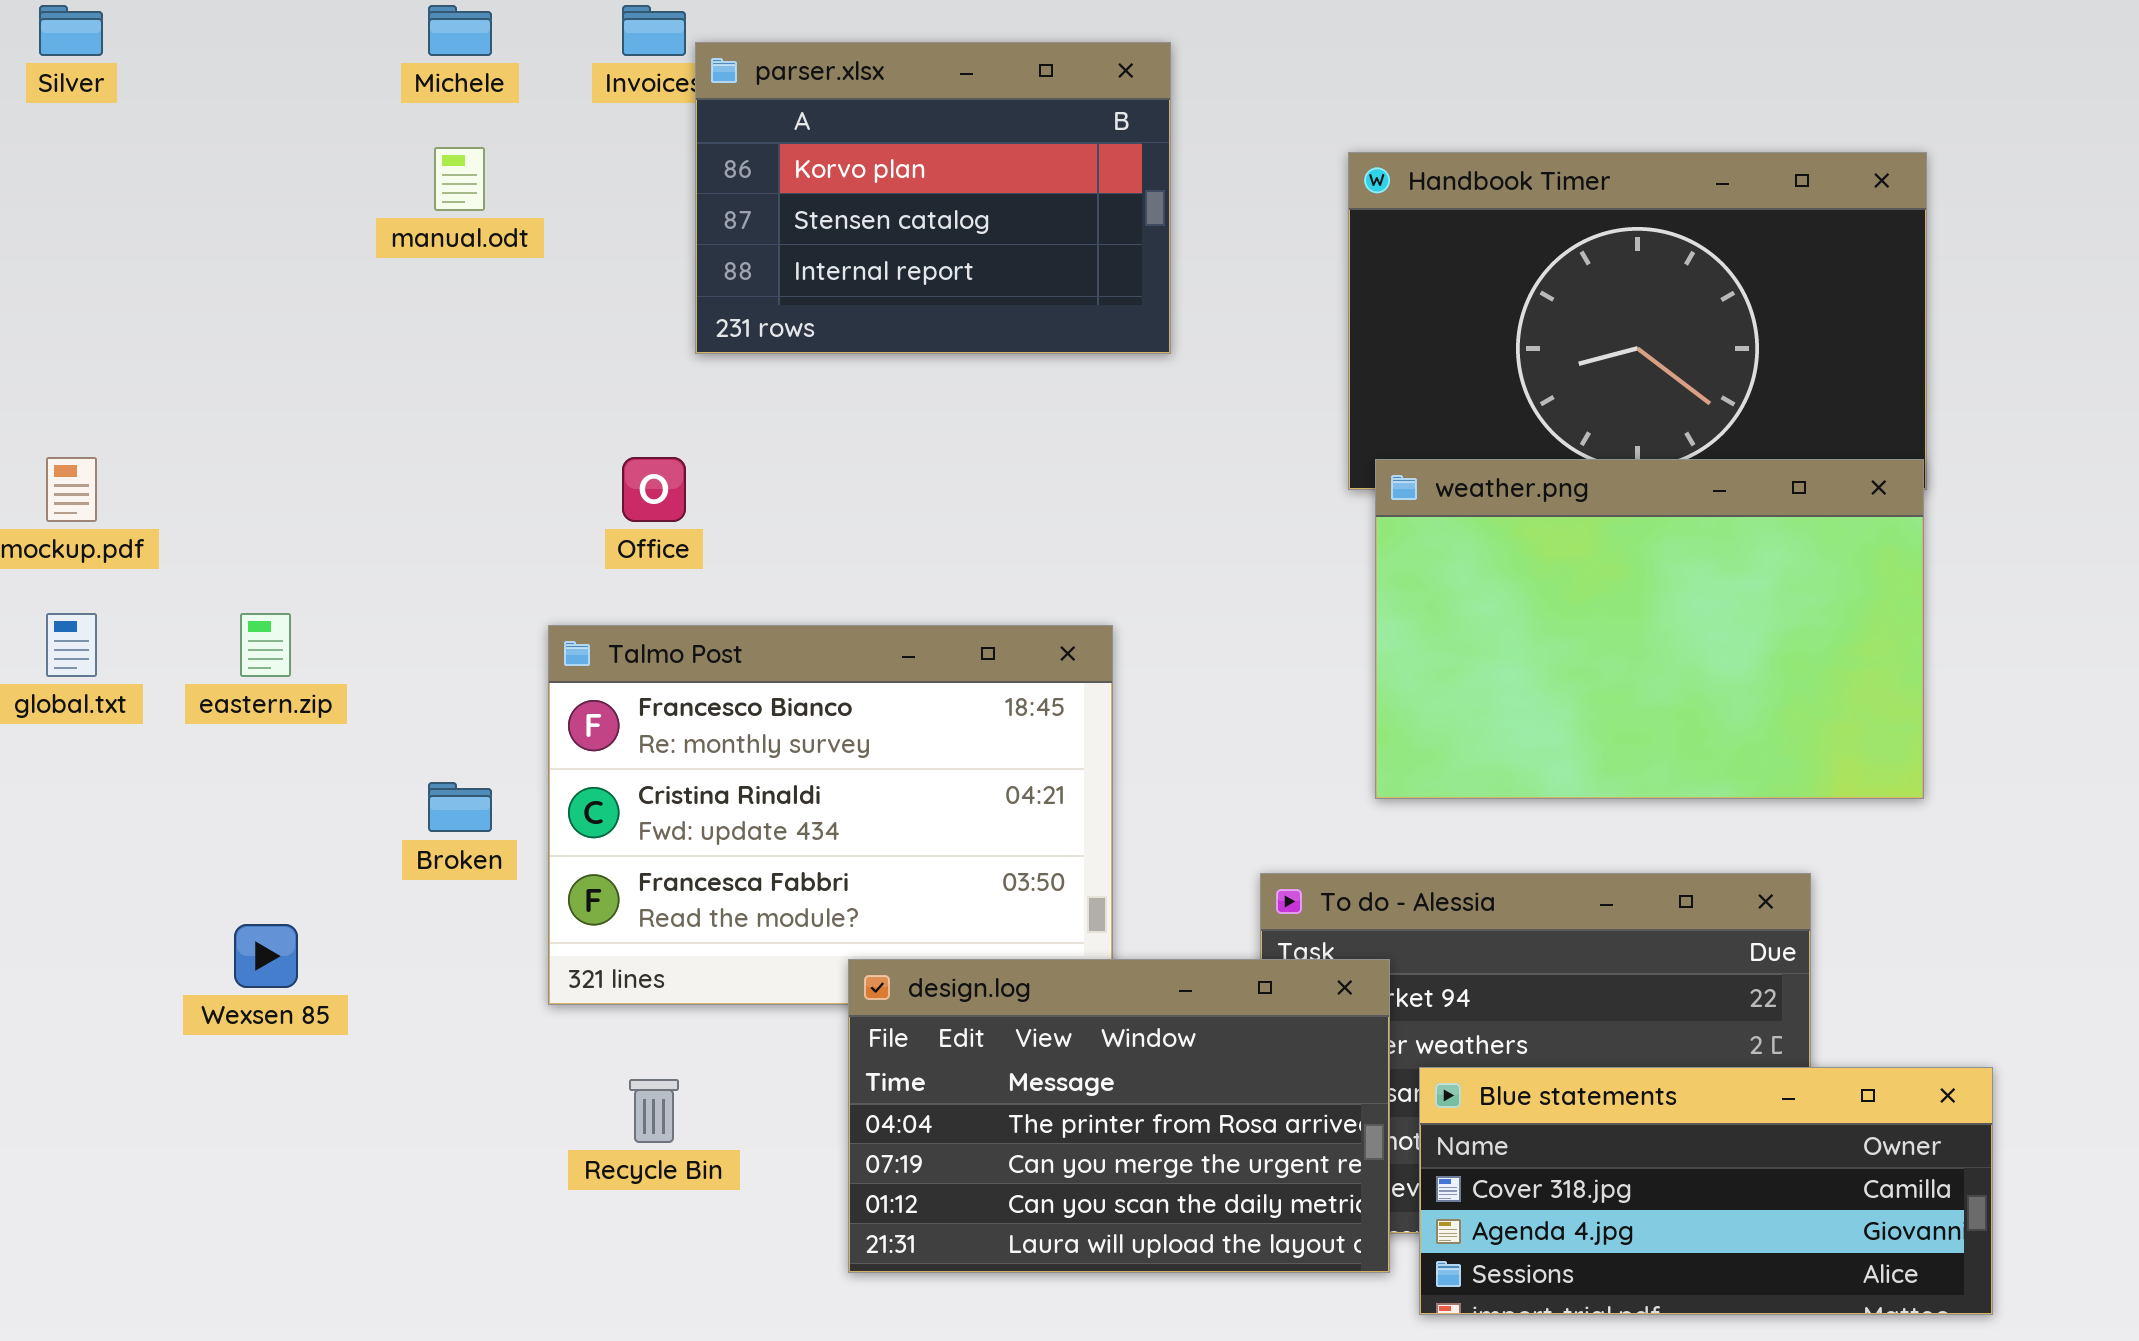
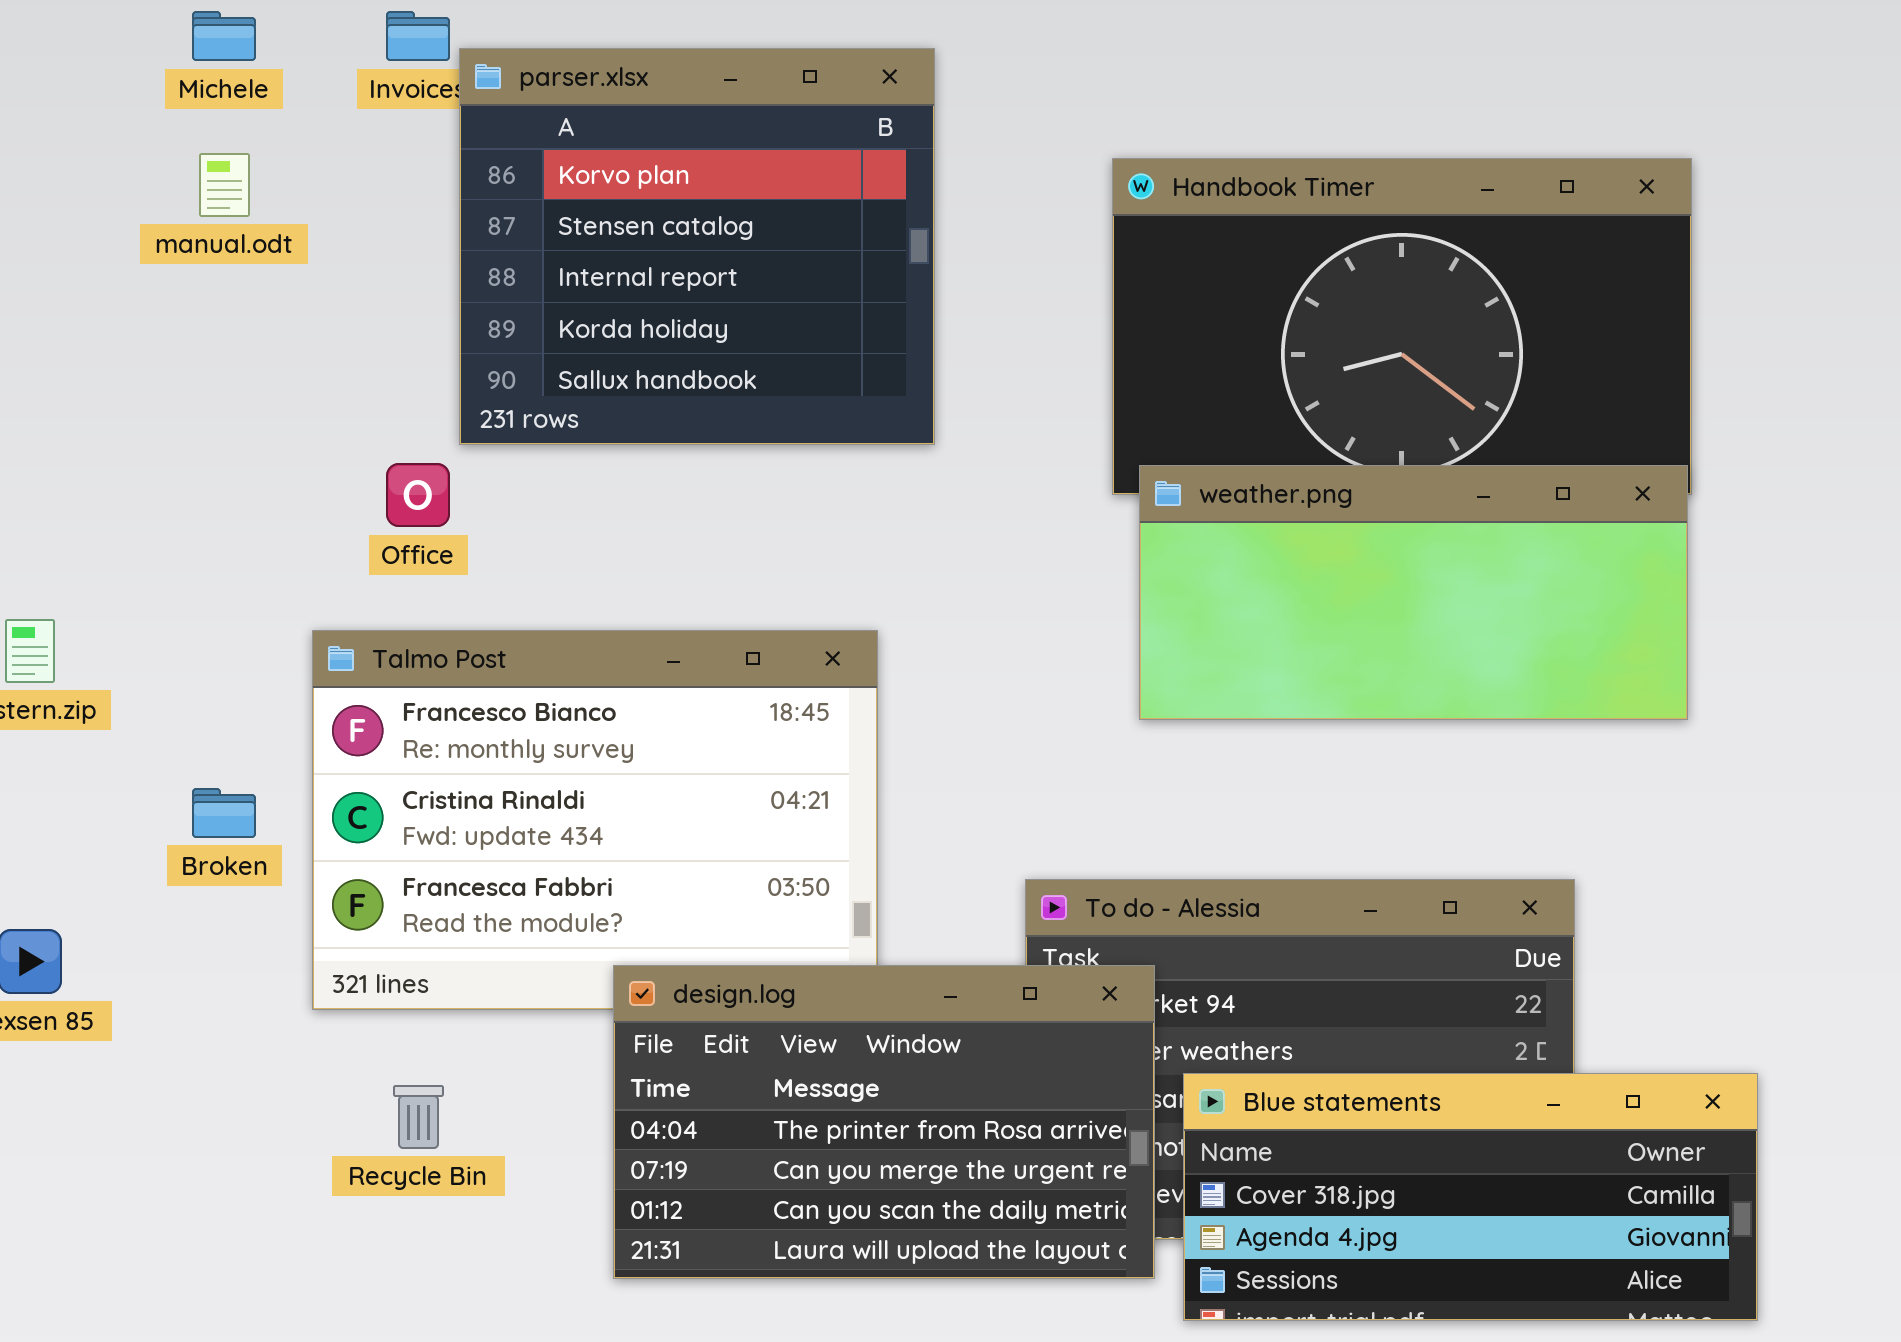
parser.xlsx: [695,42,1171,354] -> [459,48,935,445], resized
weather.png: [1375,459,1924,799] -> [1139,465,1688,720], resized

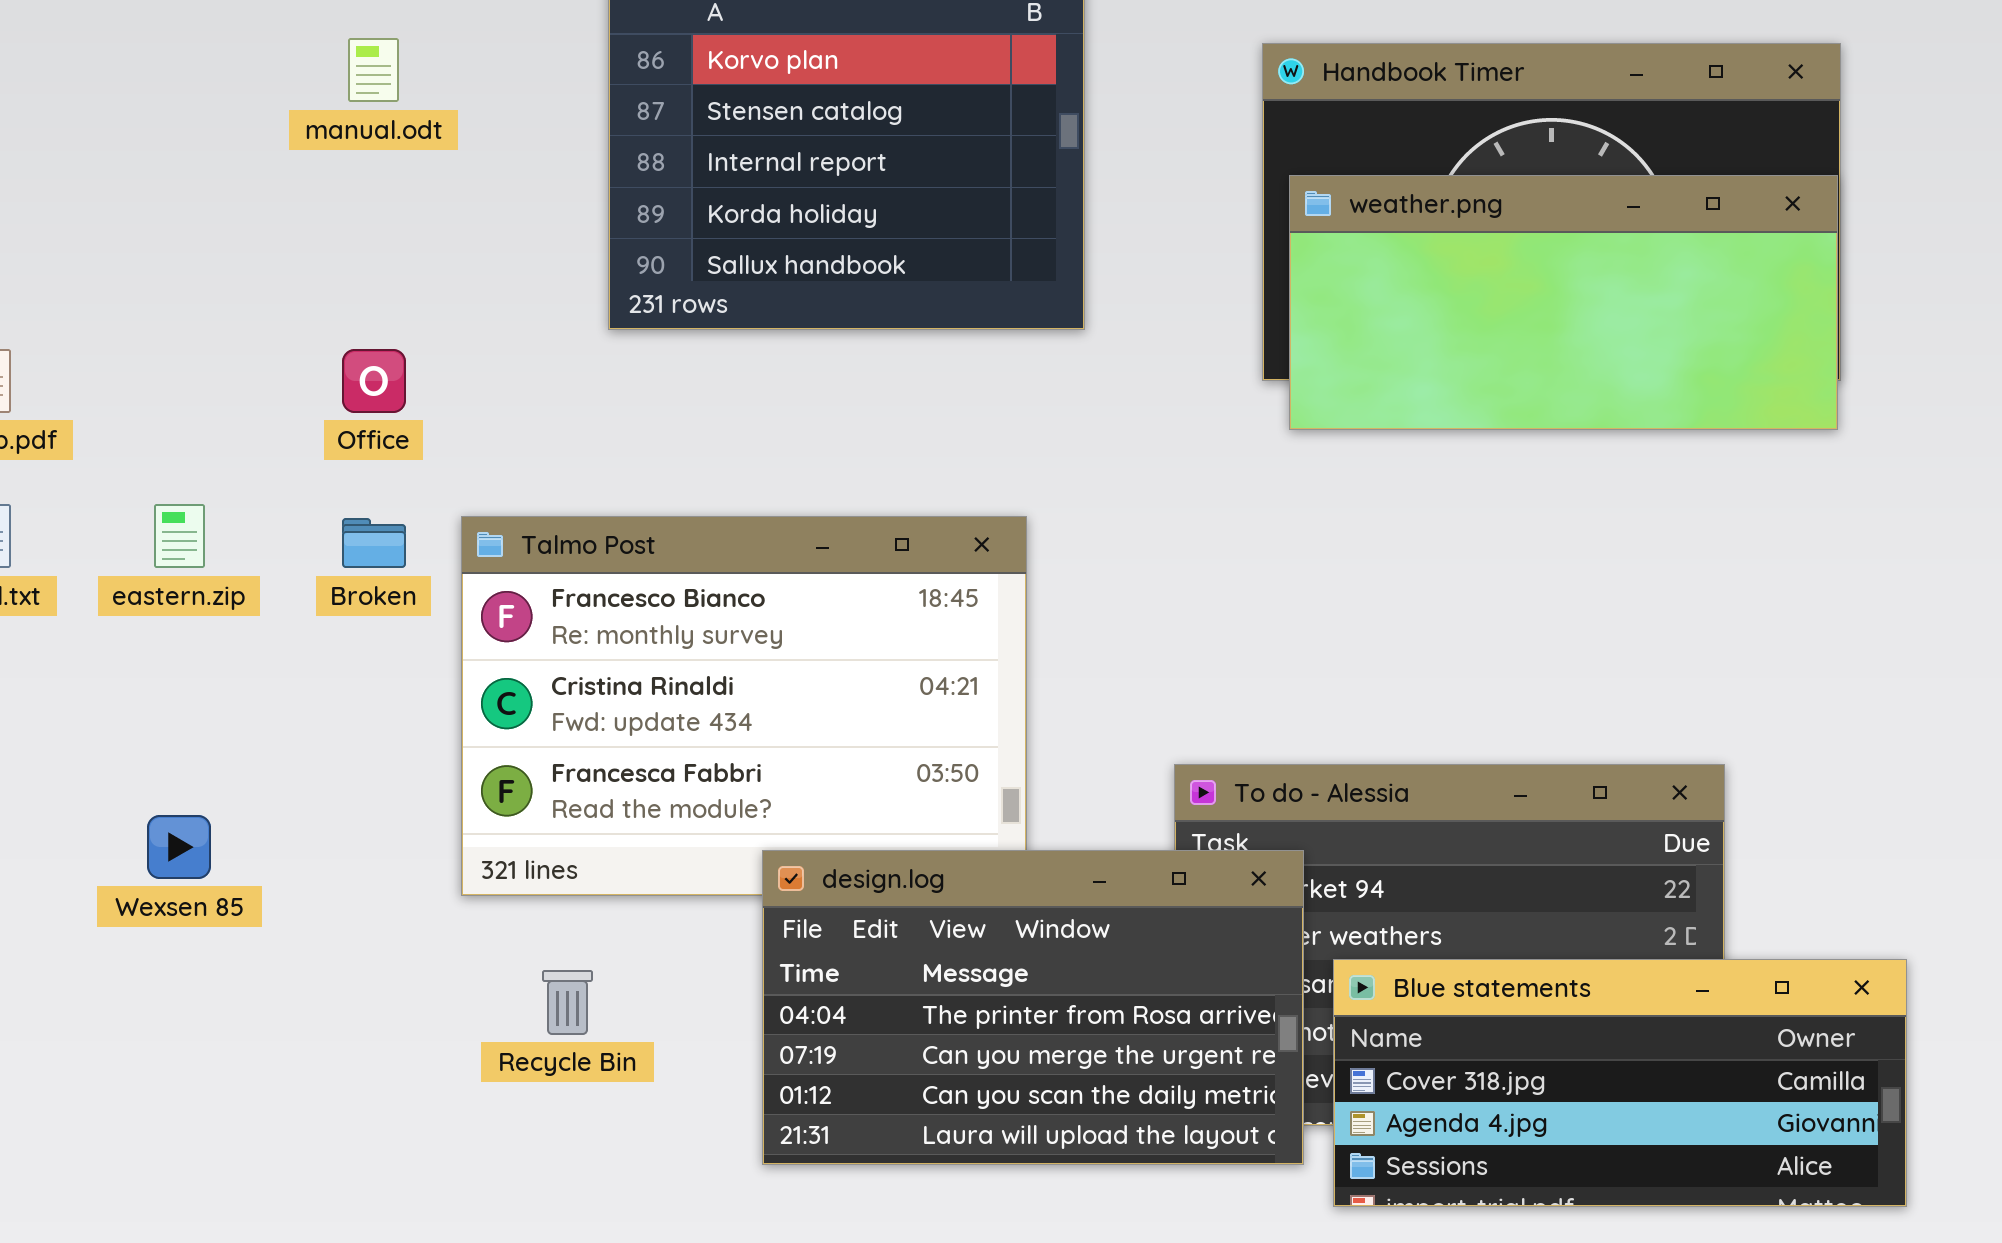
Office: [386,463,450,527] -> [342,349,406,413], moved
weather.png: [1139,465,1688,720] -> [1289,175,1838,430], moved
Broken: [192,788,256,838] -> [342,518,406,568], moved

